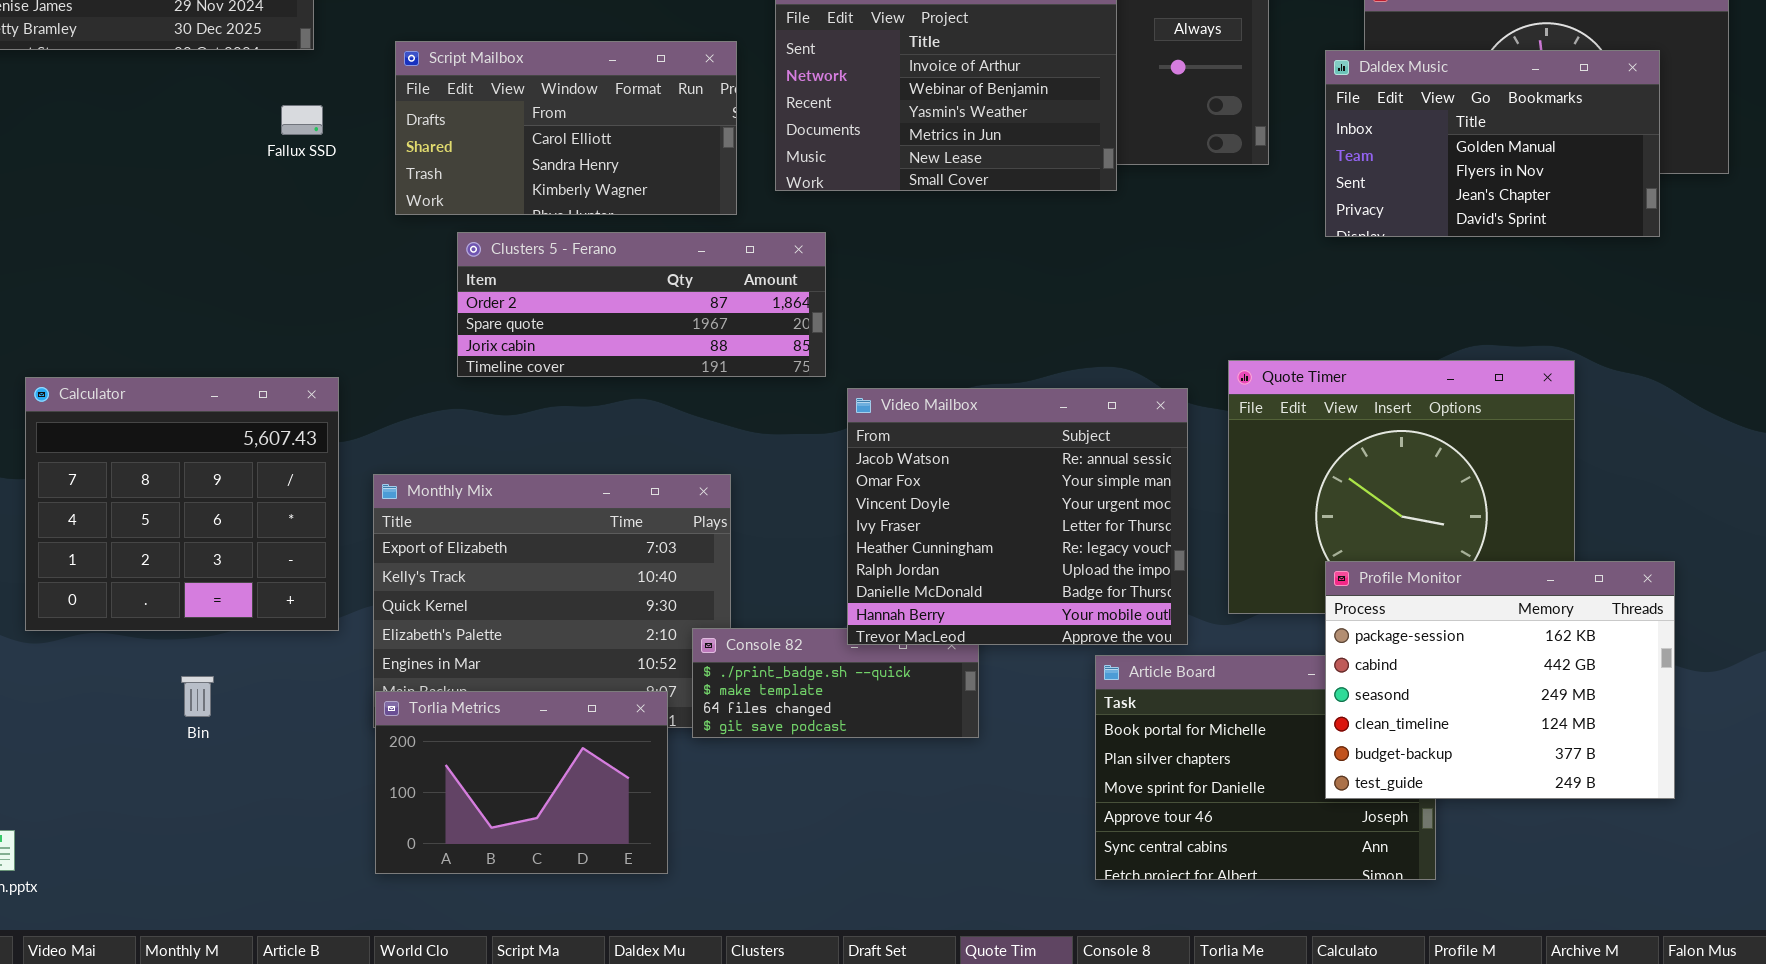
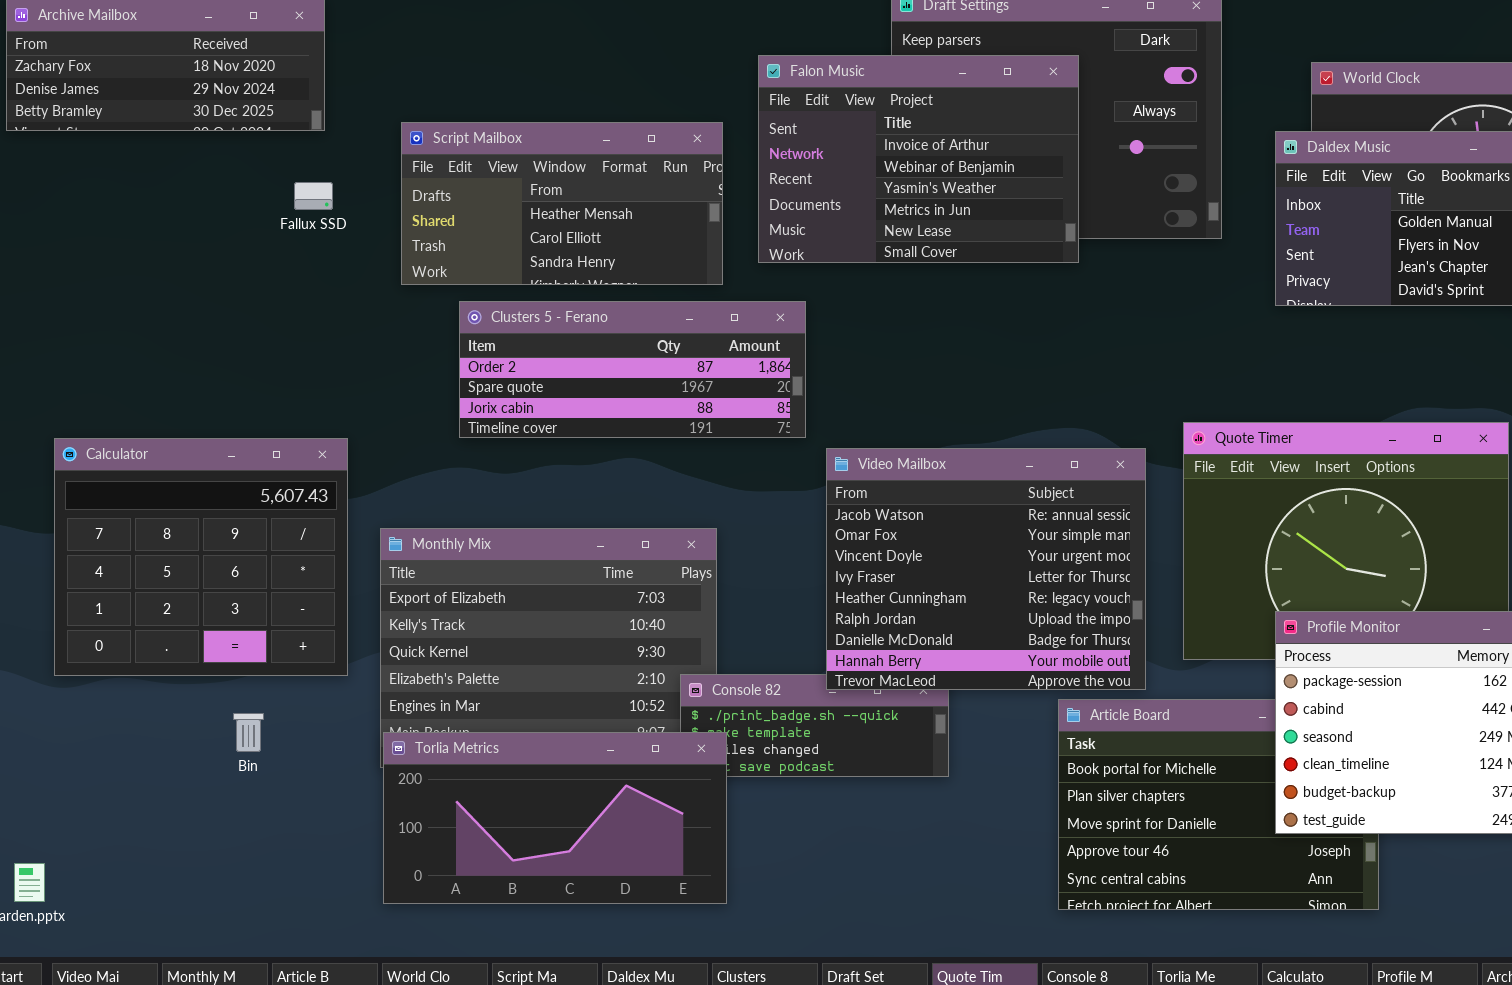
Script Mailbox: [395,41,737,215] -> [401,122,723,285], scrolled up 1 row
Bin: [181,676,214,717] -> [233,713,264,752], moved
Torlia Metrics: [375,691,668,874] -> [383,732,727,904], resized

